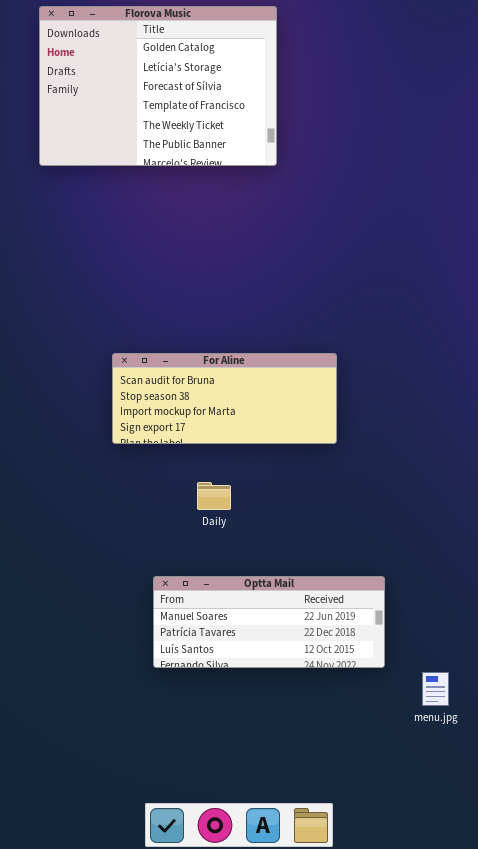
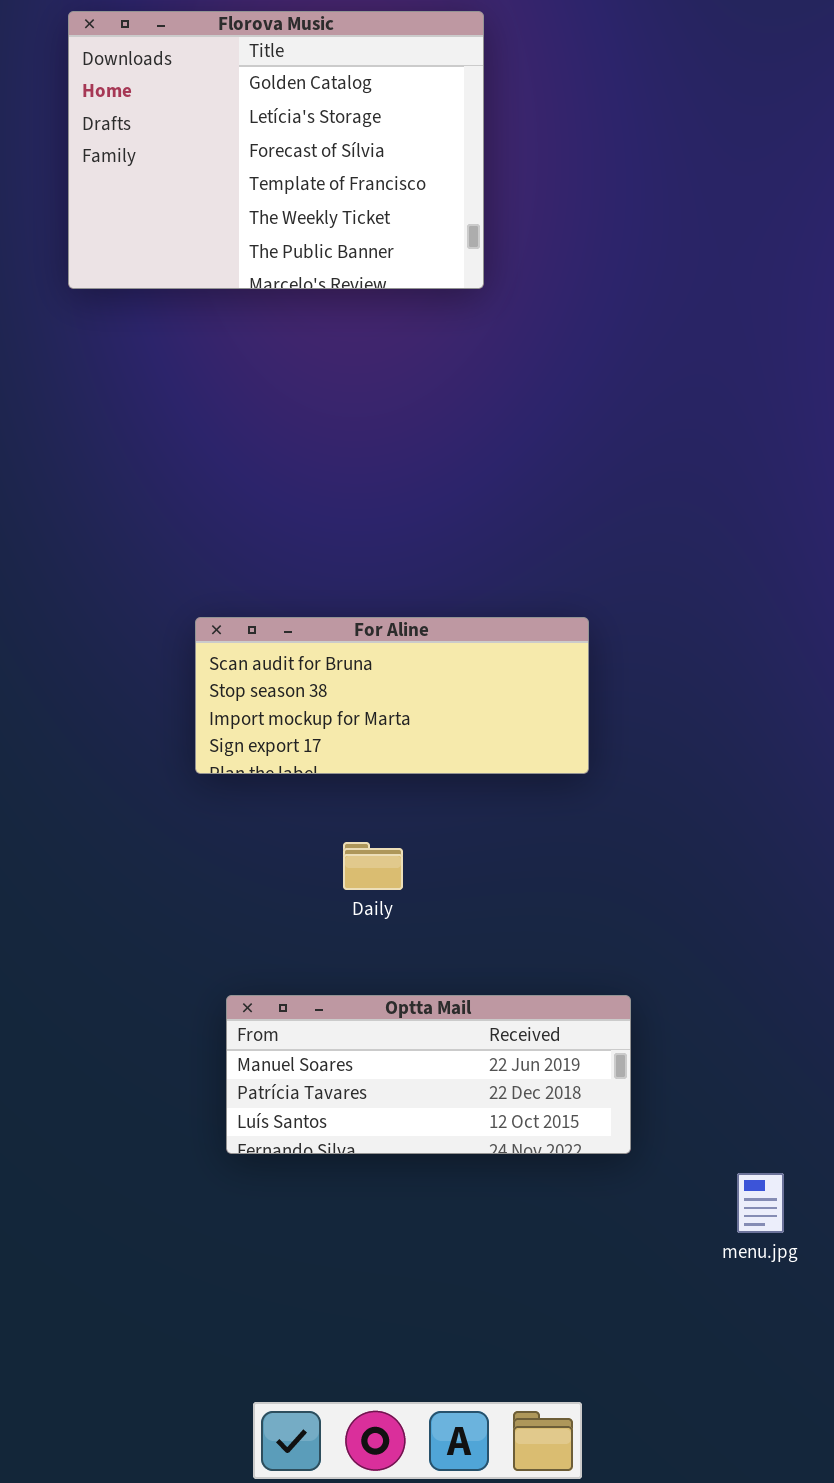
Optta Mail: [153,576,385,668] -> [226,995,631,1154], moved

